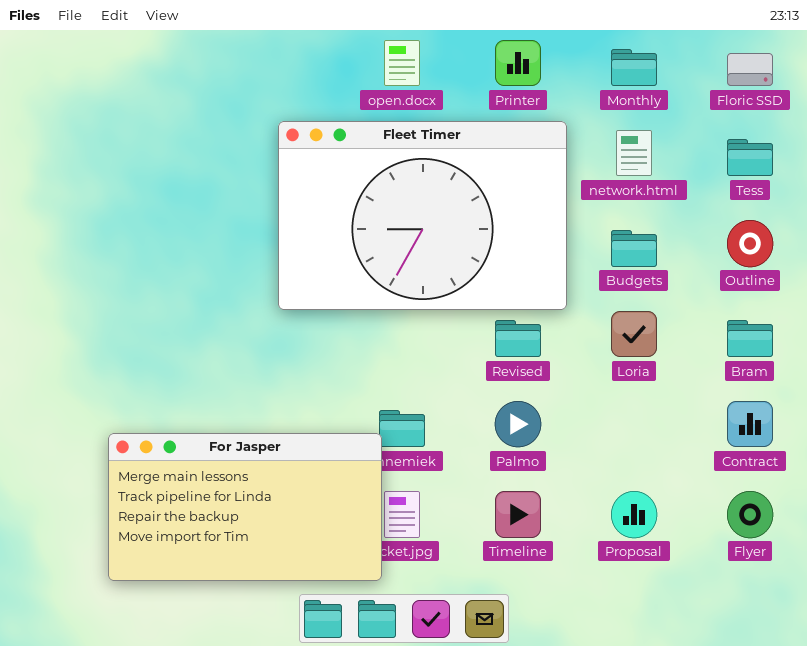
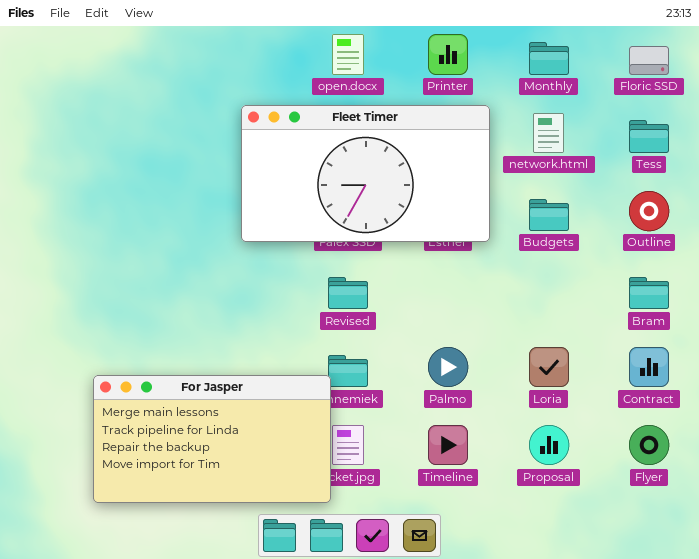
Fleet Timer: [278,121,567,310] -> [241,105,490,242], resized
Loria: [611,311,657,357] -> [529,347,569,387], moved
Revised: [495,320,541,357] -> [328,277,368,309], moved

